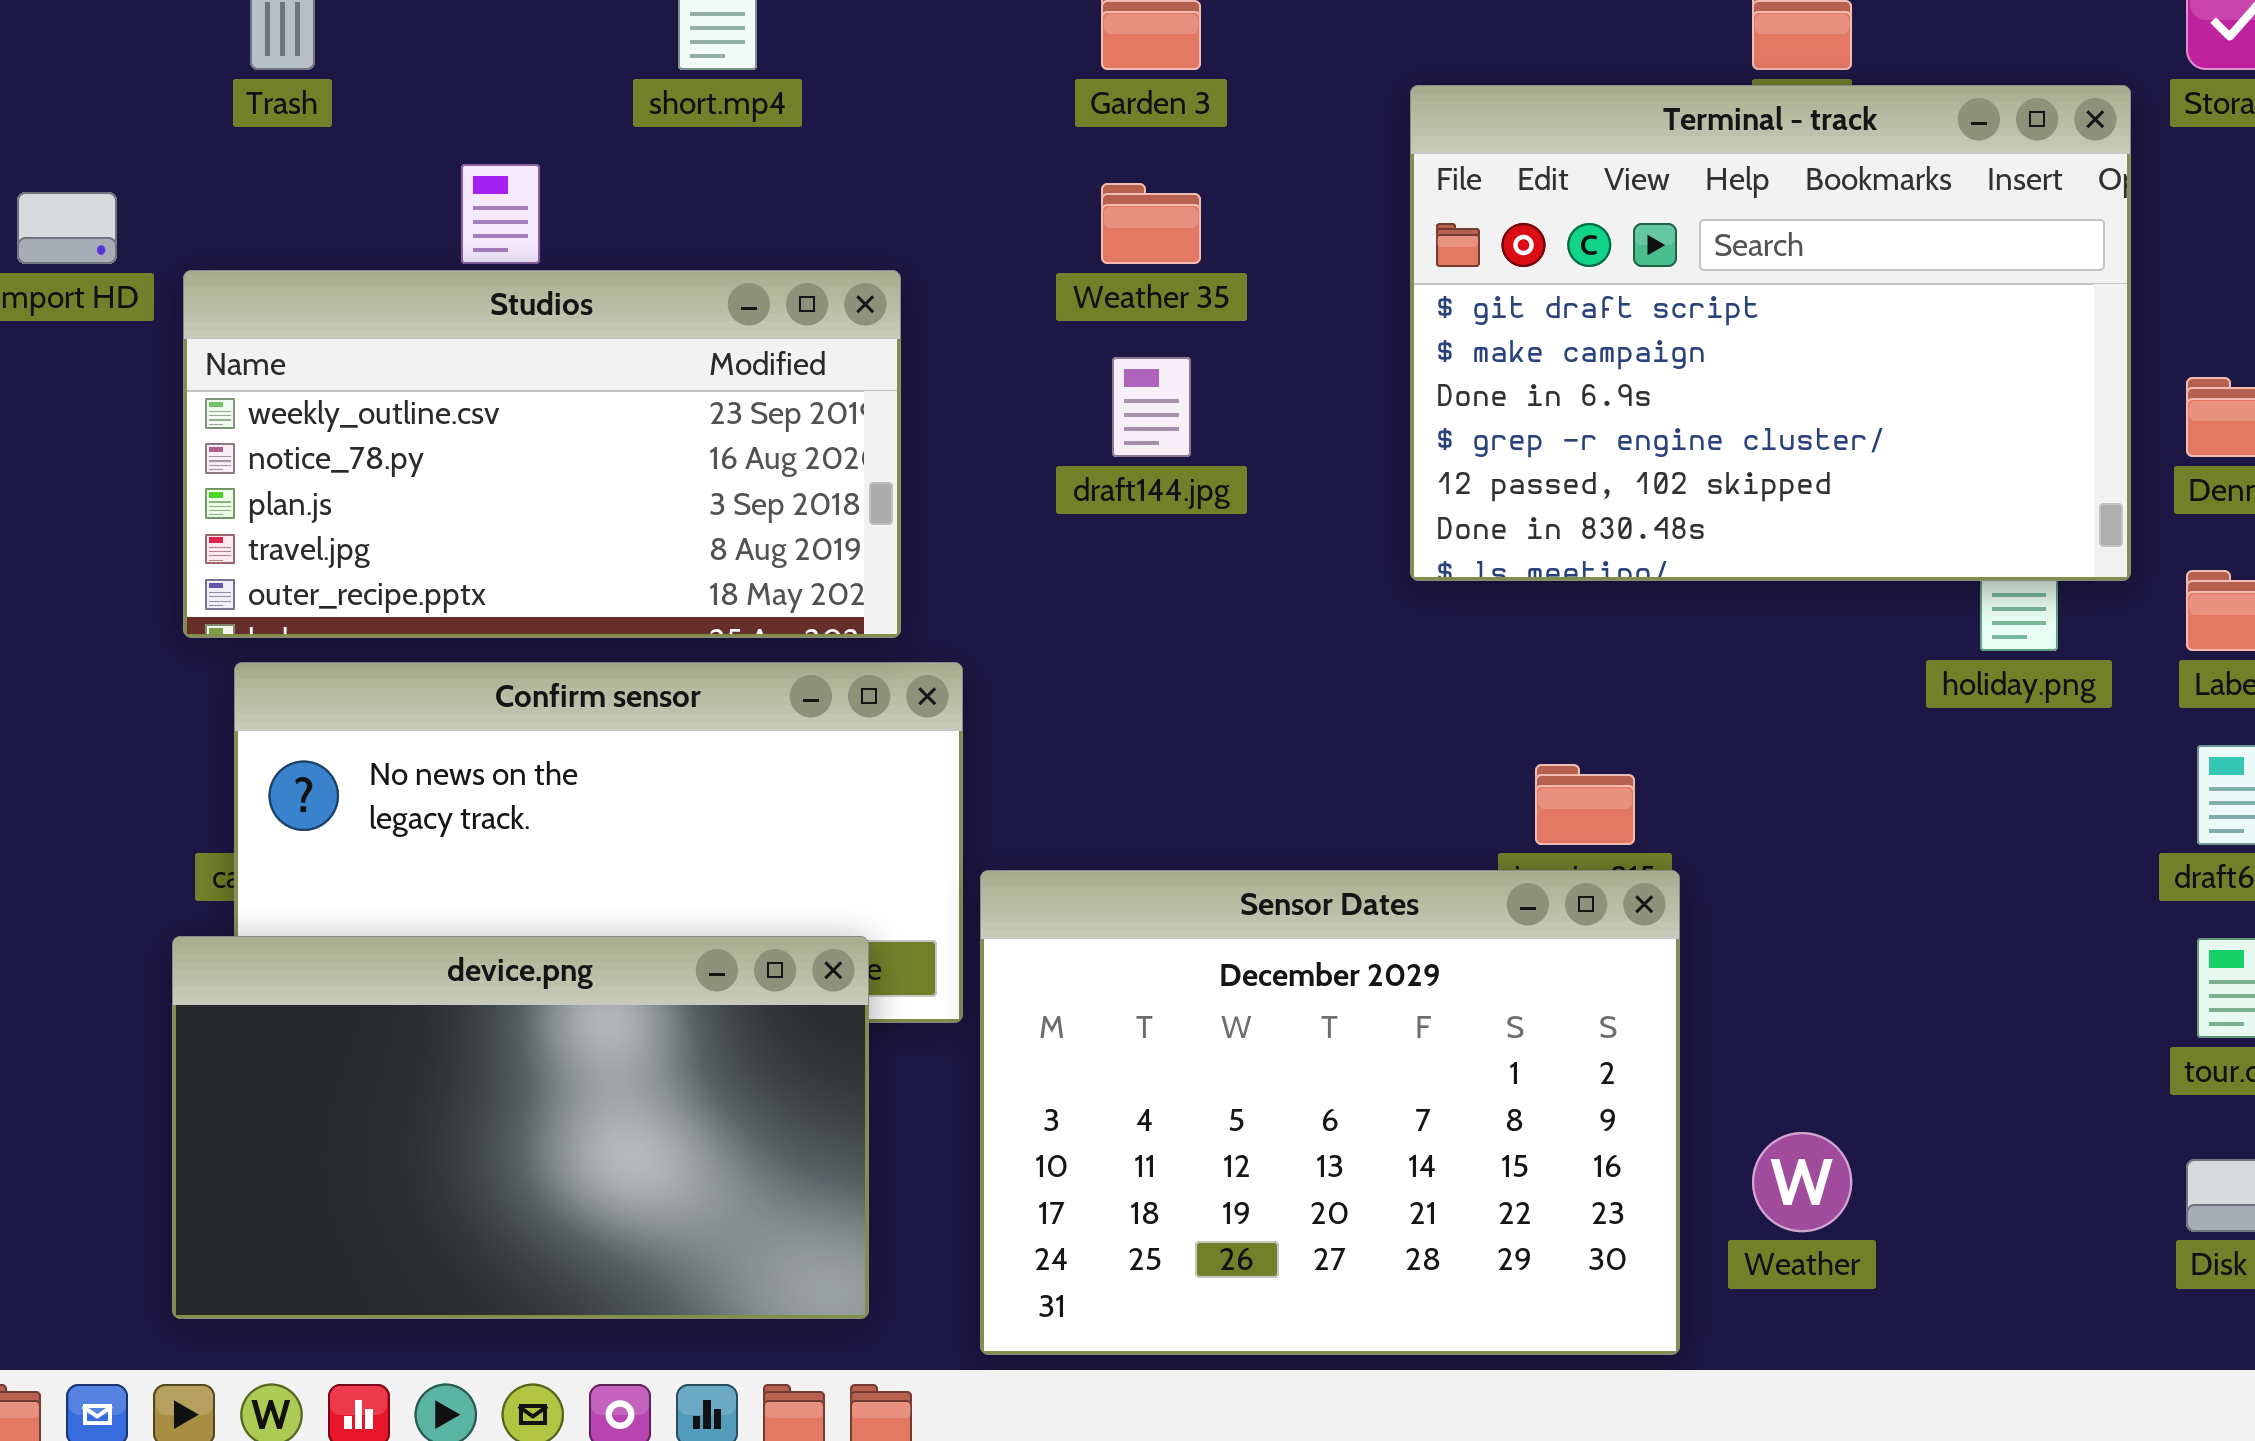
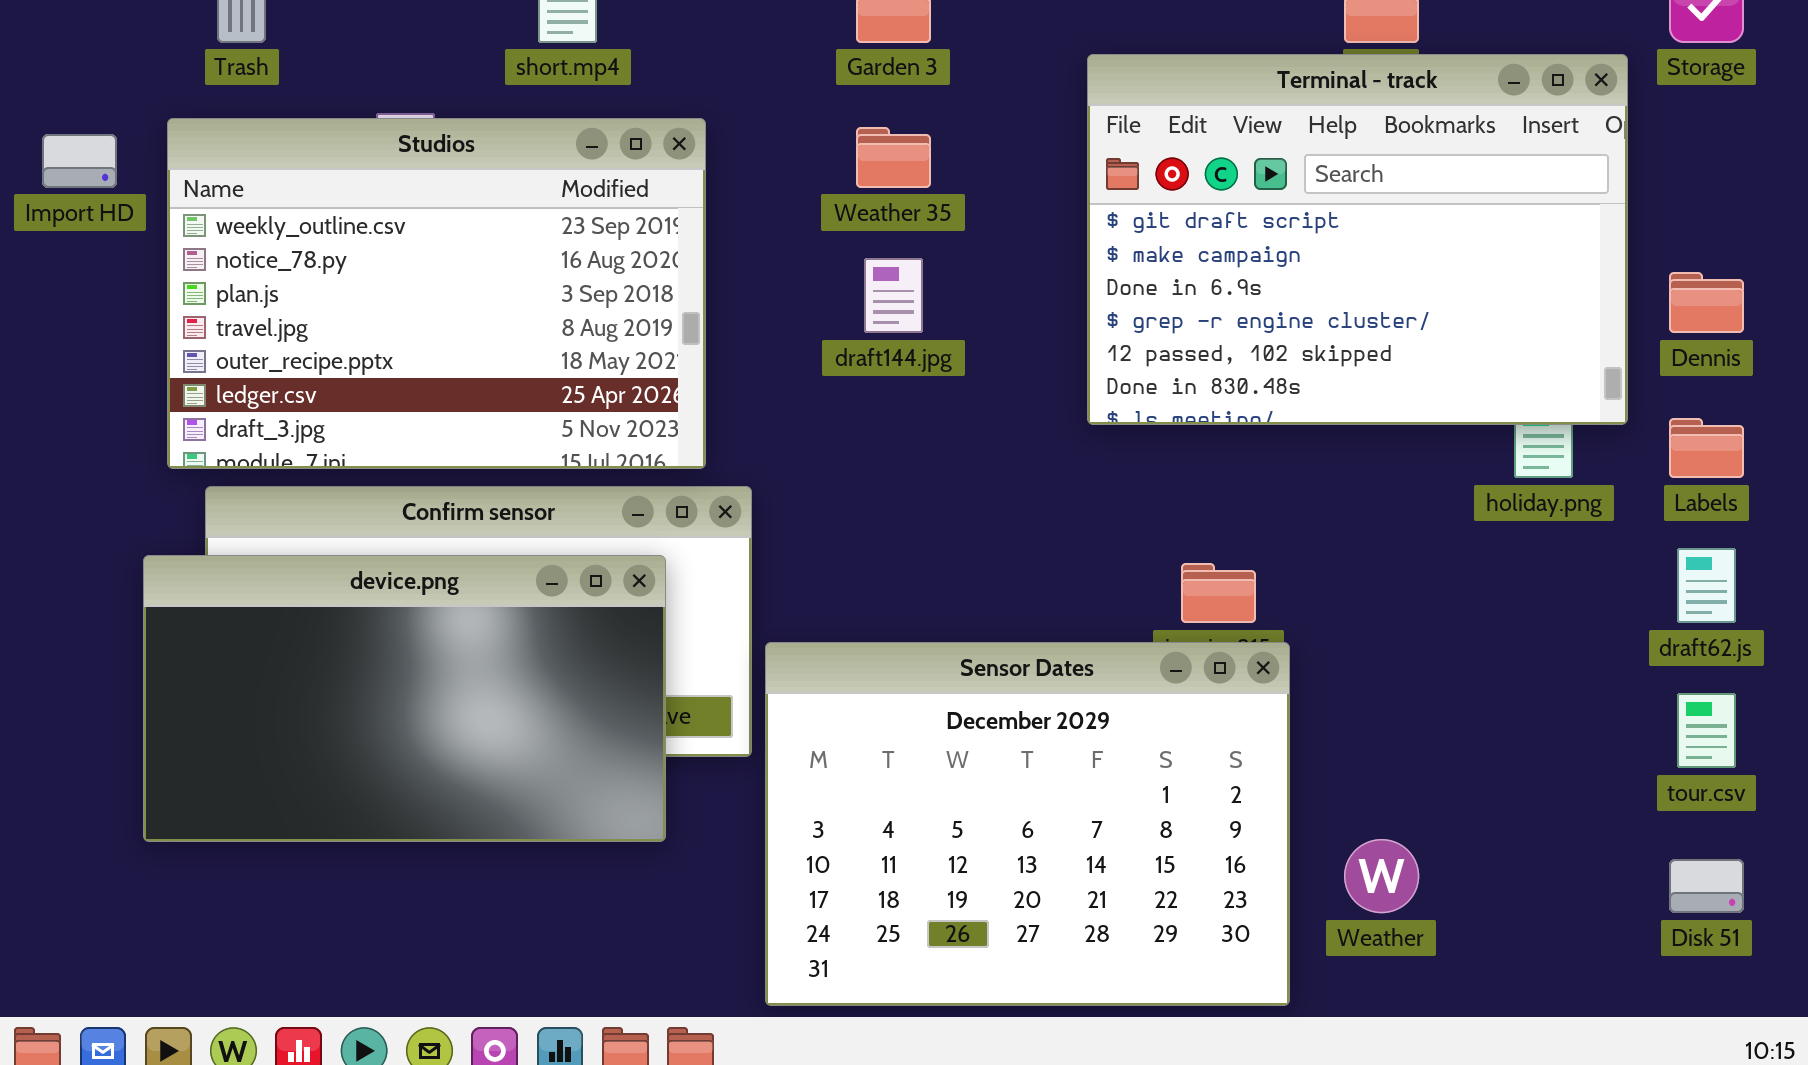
Studios: [183,270,901,638] -> [167,118,706,469], resized
device.png: [172,936,869,1319] -> [143,555,666,842], moved

